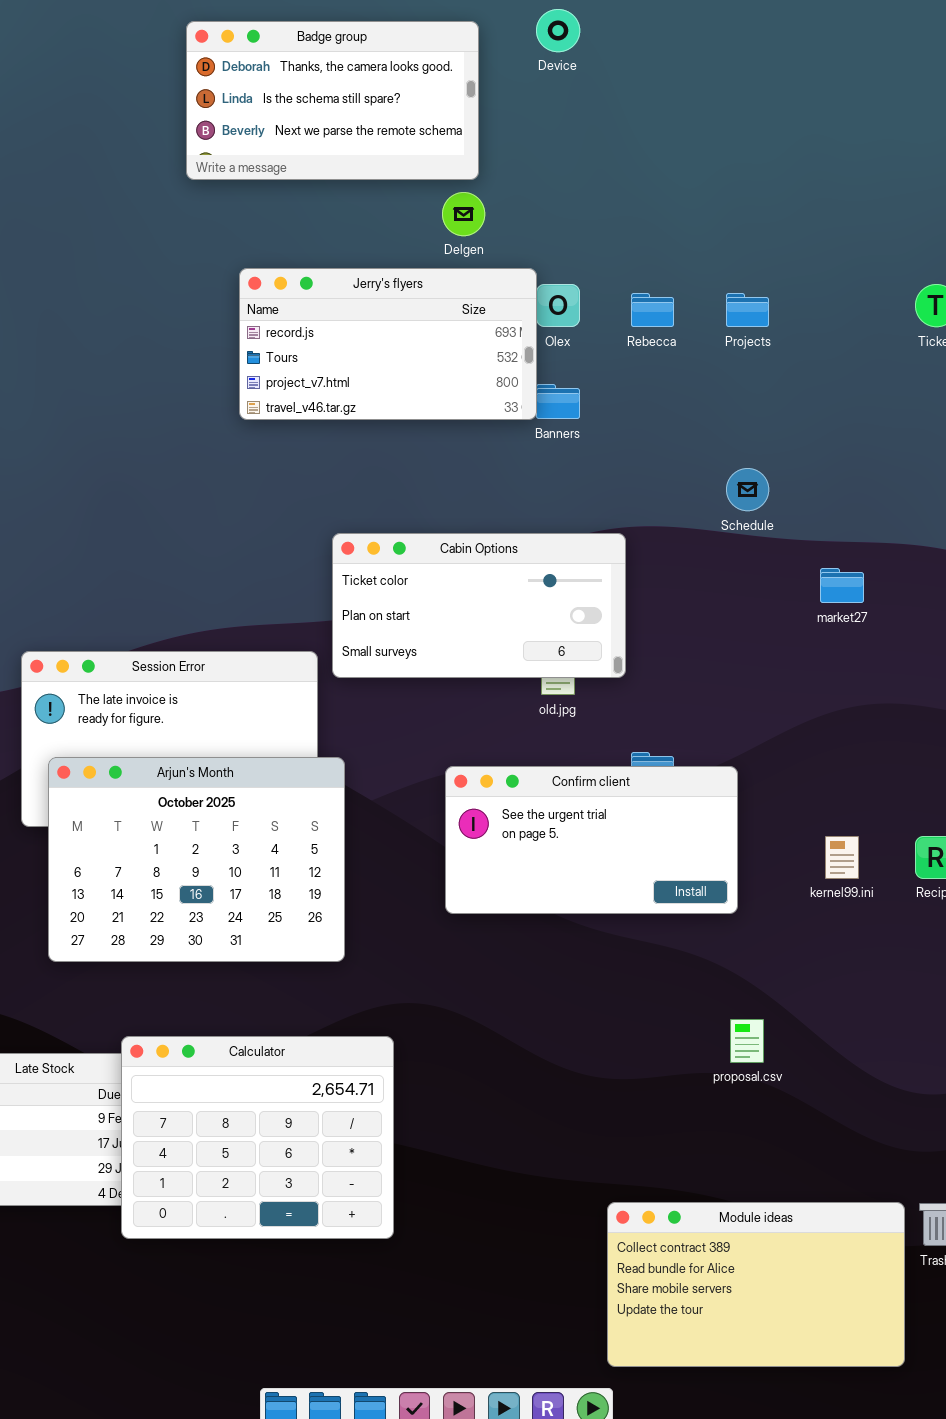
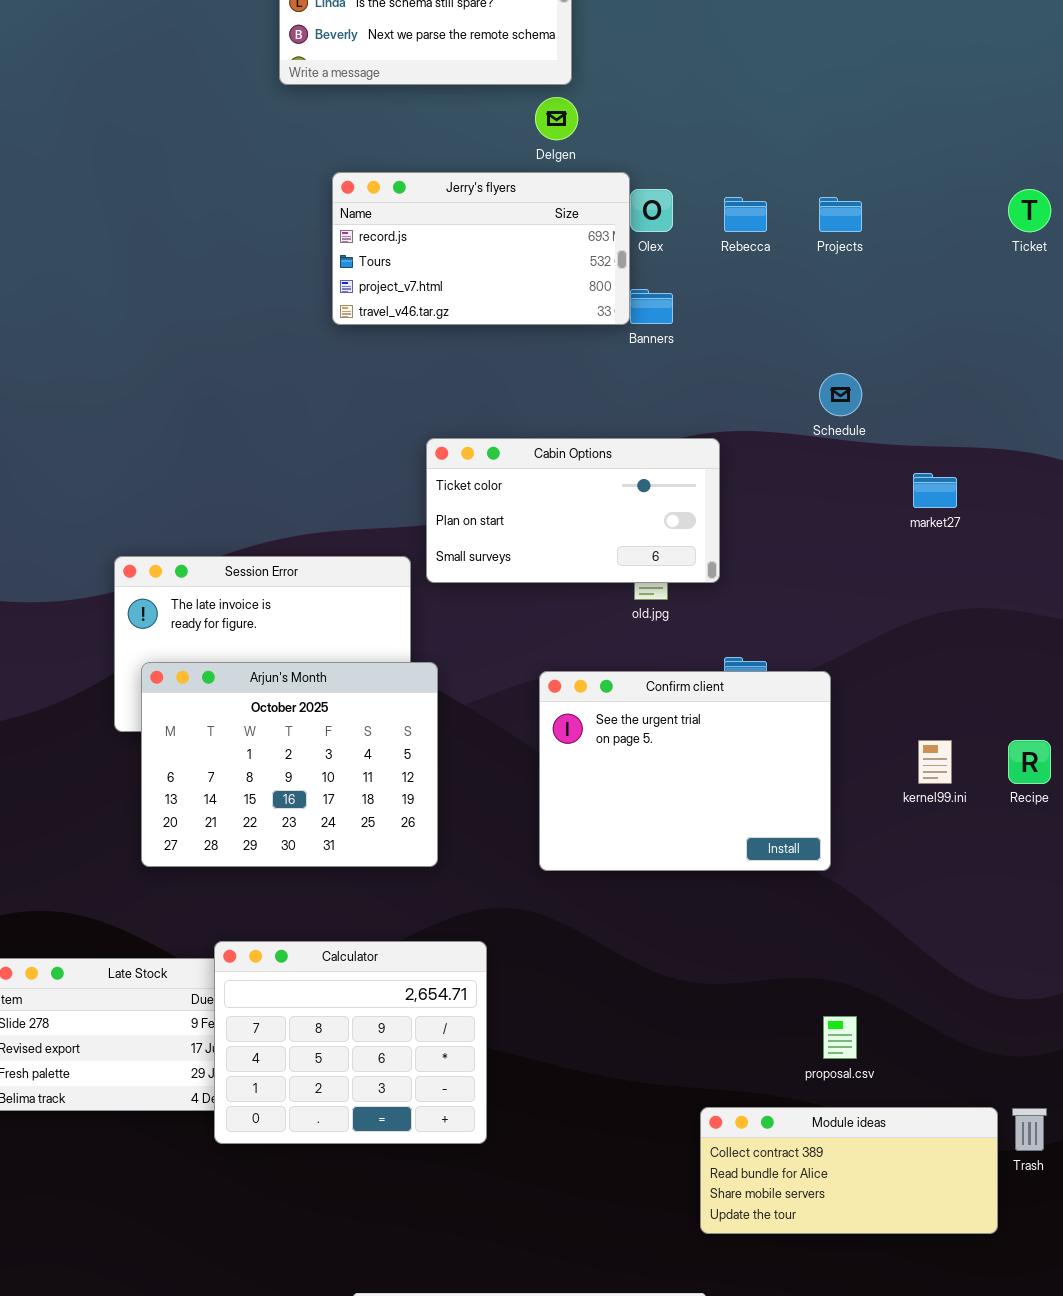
Confirm client: [445,766,738,914] -> [539,671,831,871], resized
proposal.csv: [730,1019,764,1063] -> [823,1016,857,1059], moved
Module ideas: [607,1202,905,1367] -> [700,1107,998,1234], resized

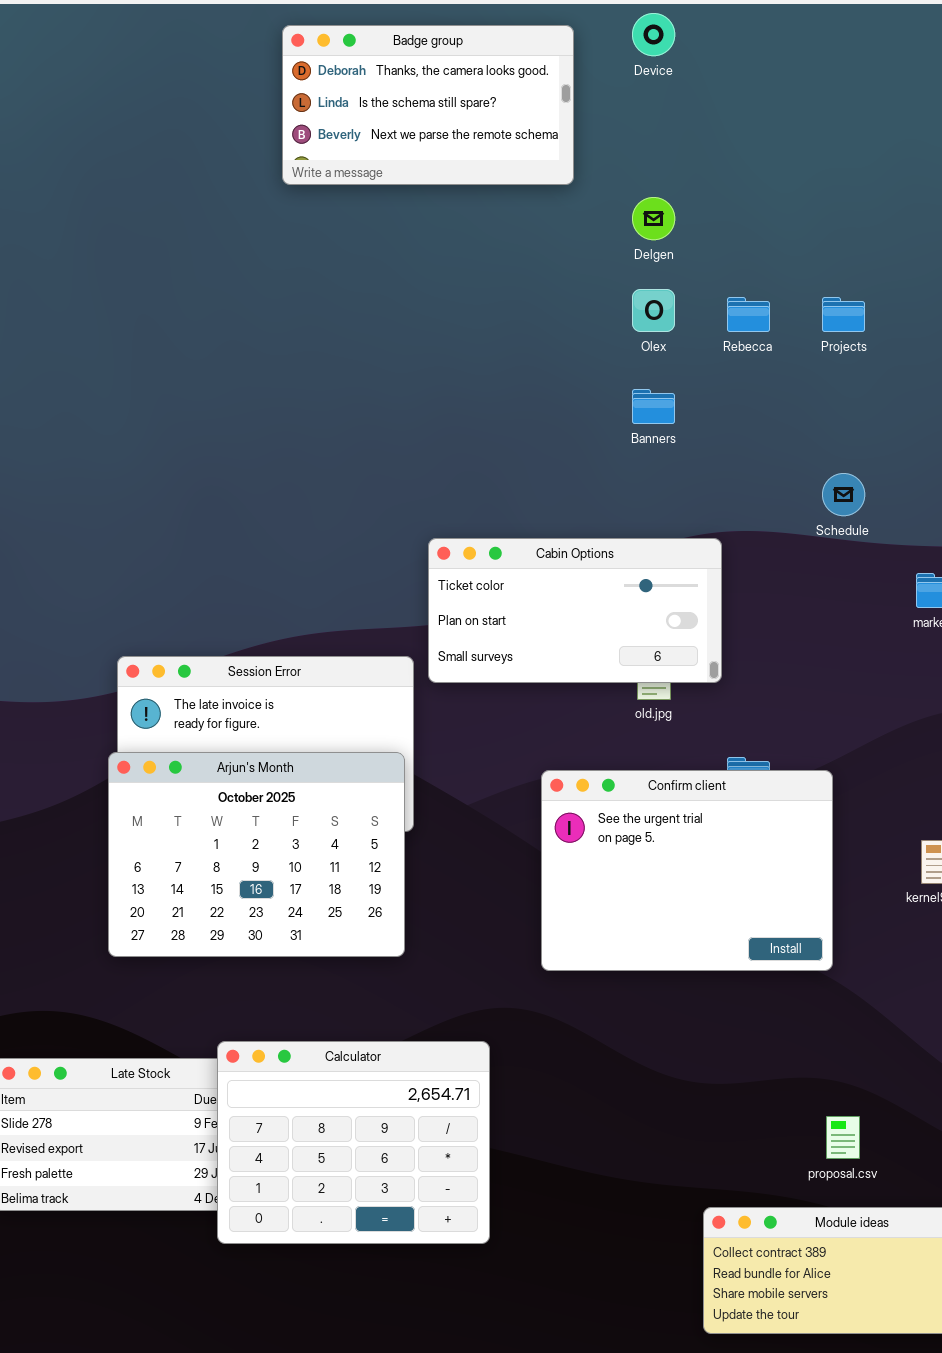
Delgen: [535,97,578,140] -> [632,197,675,240], moved
Jerry's flyers: [332,172,630,325] -> none, closed
Arjun's Month: [141,662,438,867] -> [108,752,405,957], moved

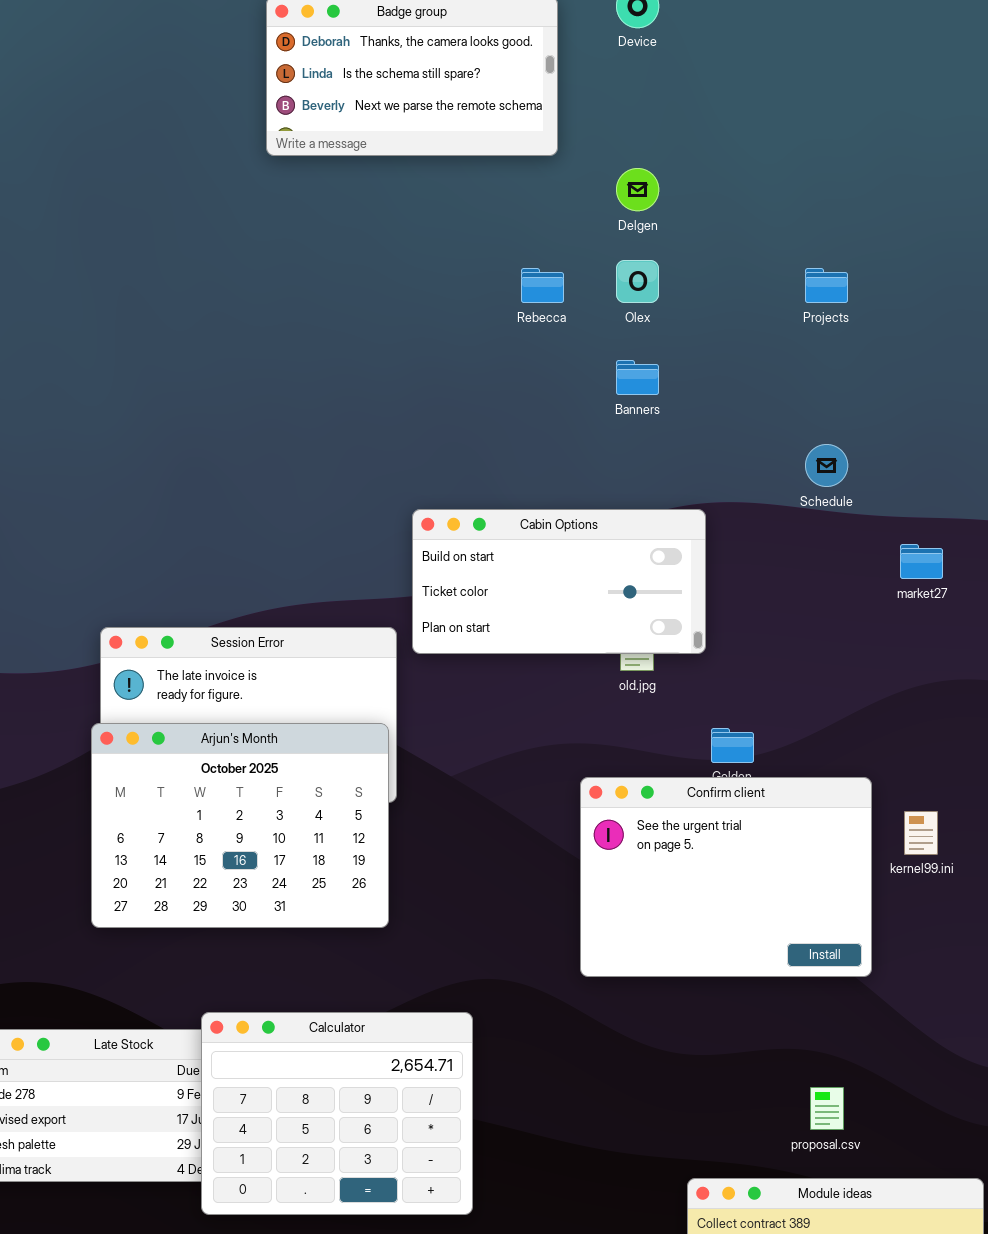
Rebecca: [727,297,770,332] -> [521,268,564,303], moved
Cabin Options: [428,538,722,683] -> [412,509,706,654], scrolled up 1 row
Confirm client: [541,770,833,971] -> [580,777,872,977], moved

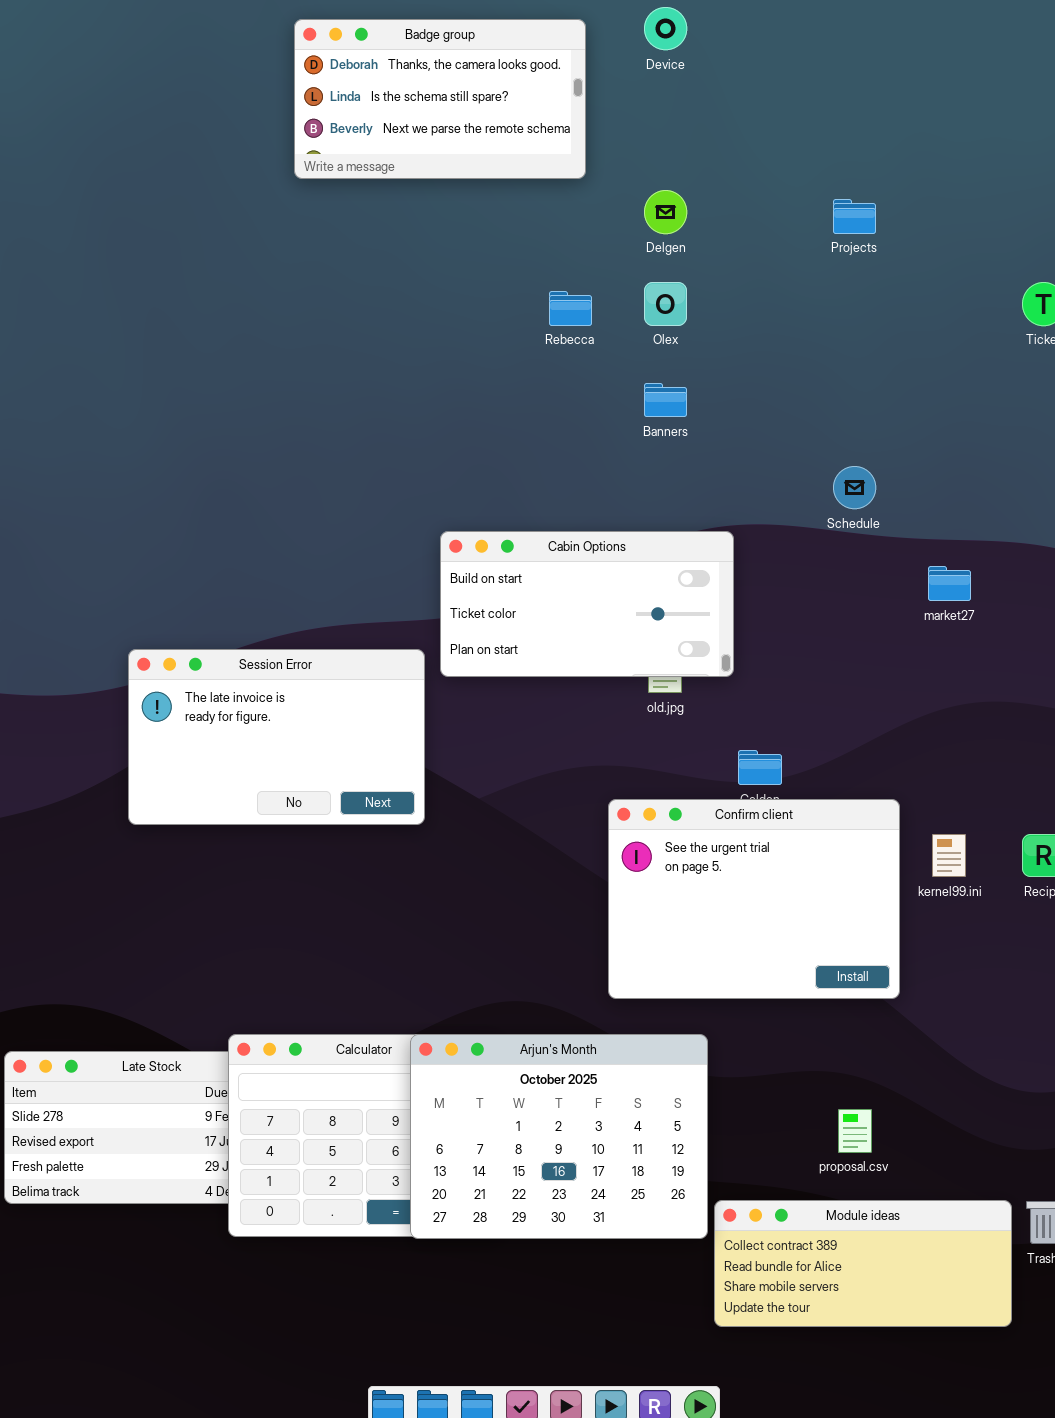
Projects: [805,268,848,303] -> [833,199,876,234], moved
Arjun's Month: [91,723,389,928] -> [410,1034,708,1239], moved

